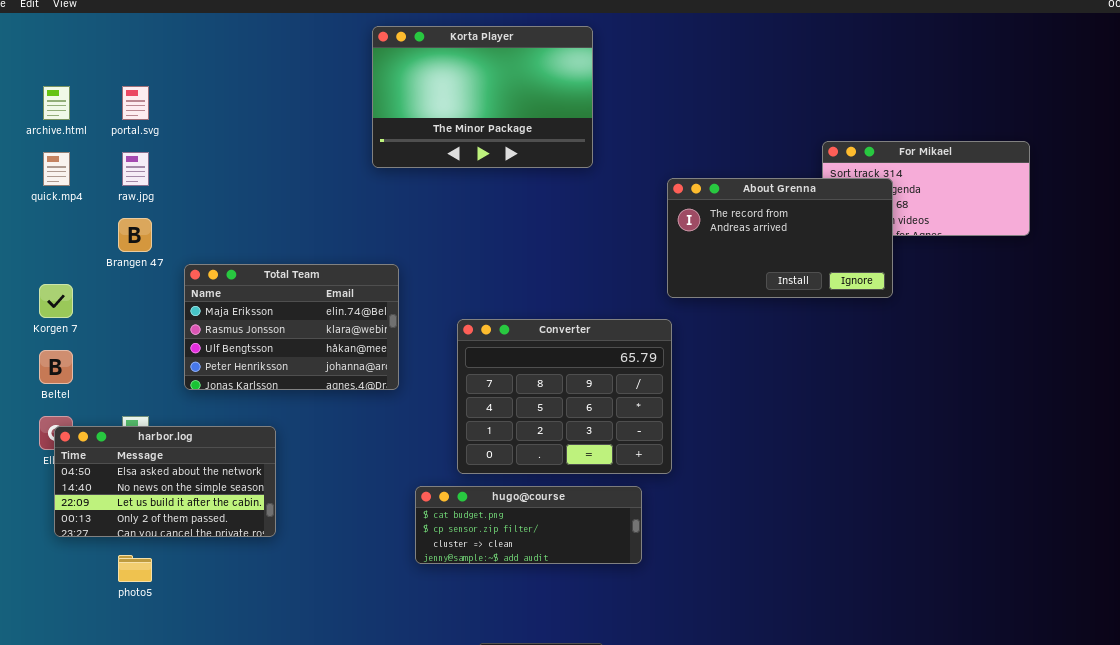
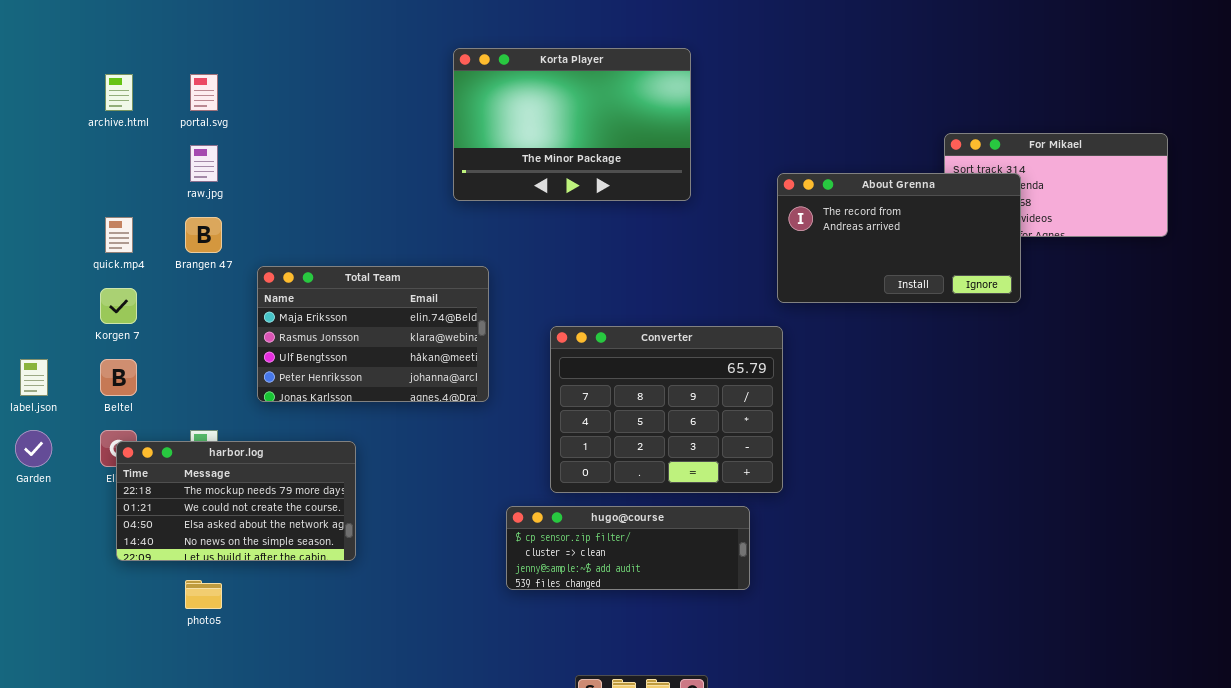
Korta Player: [372,26,593,168] -> [453,48,691,201], moved
quick.mp4: [43,152,70,186] -> [105,217,133,253], moved
harbor.log: [54,426,276,537] -> [116,441,356,561], scrolled up 2 rows
hugo@course: [415,486,642,564] -> [506,506,750,590], scrolled down 1 row

